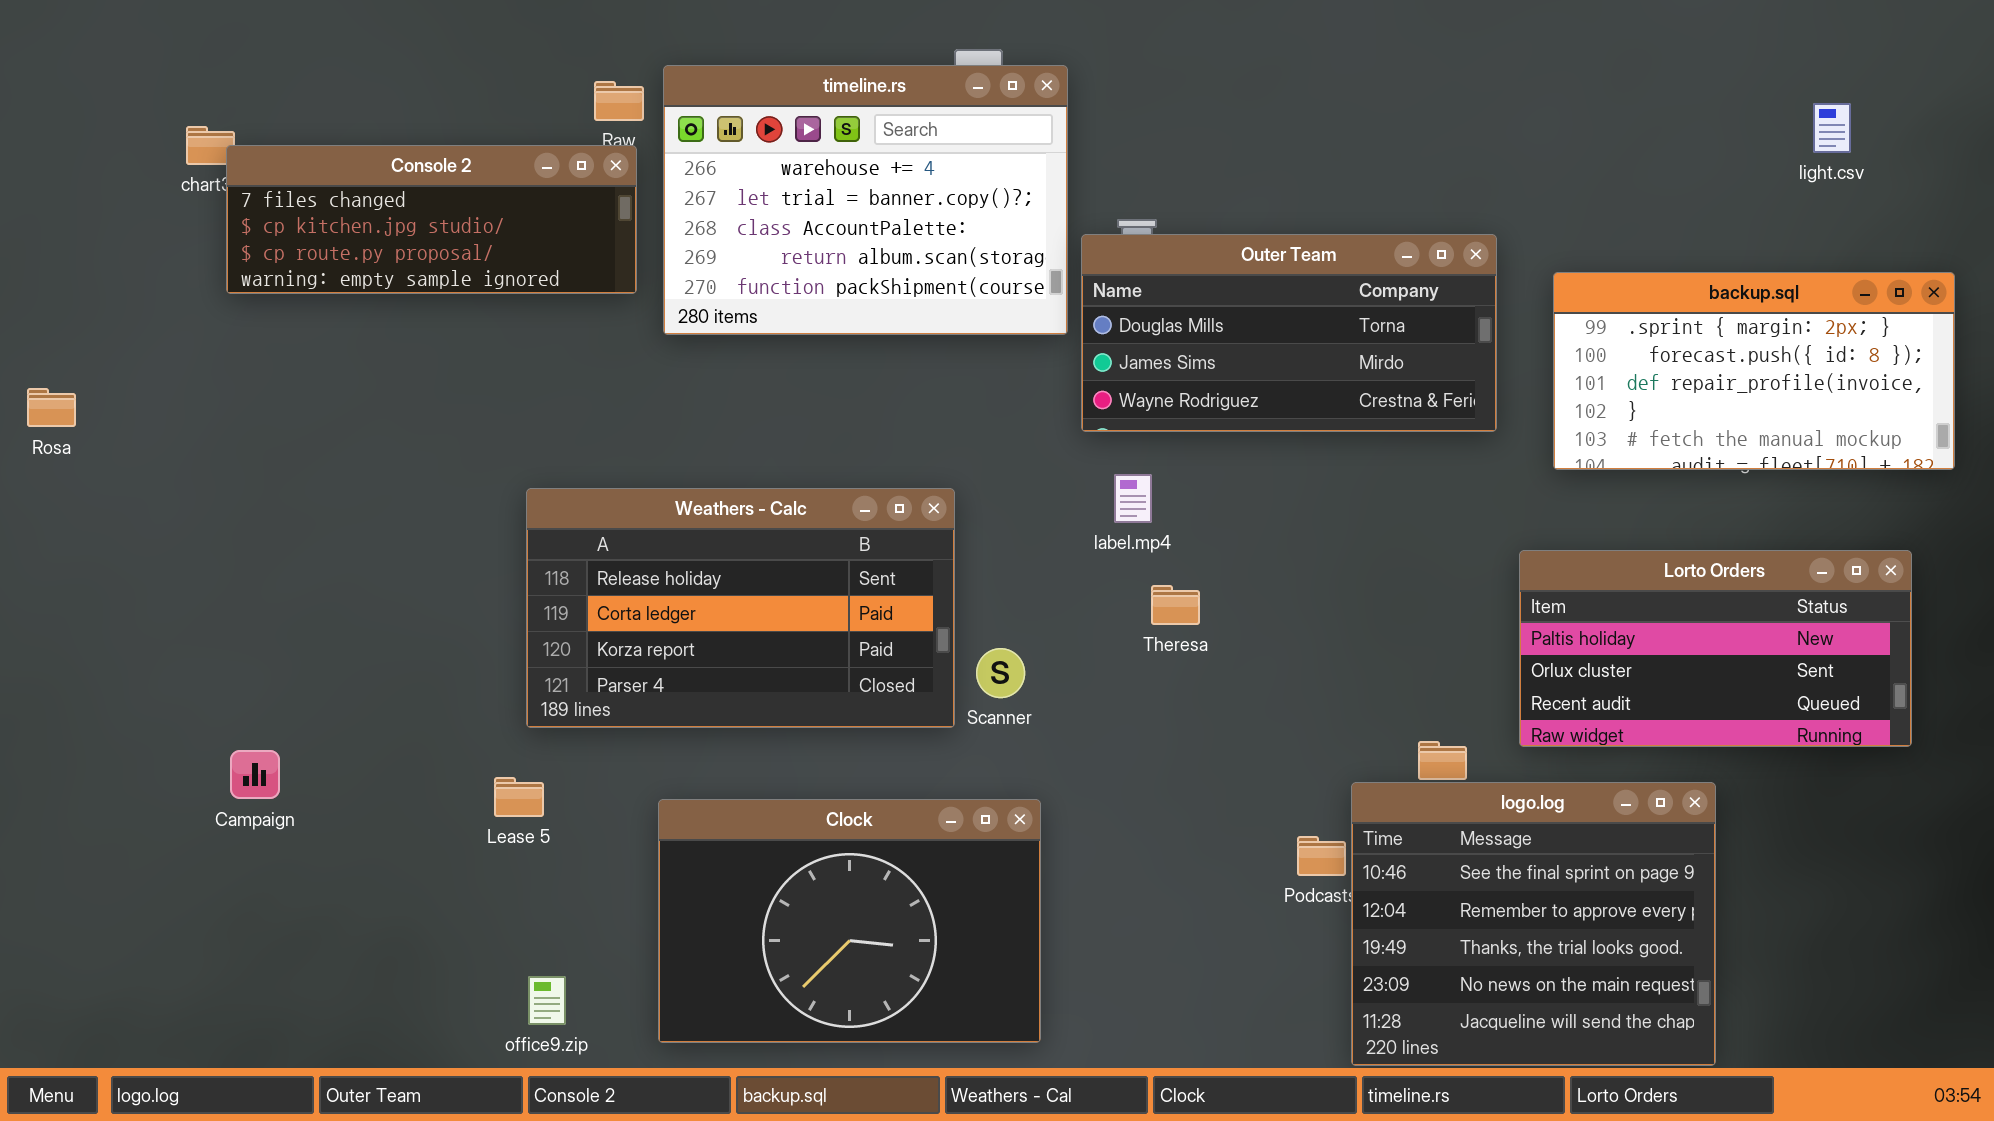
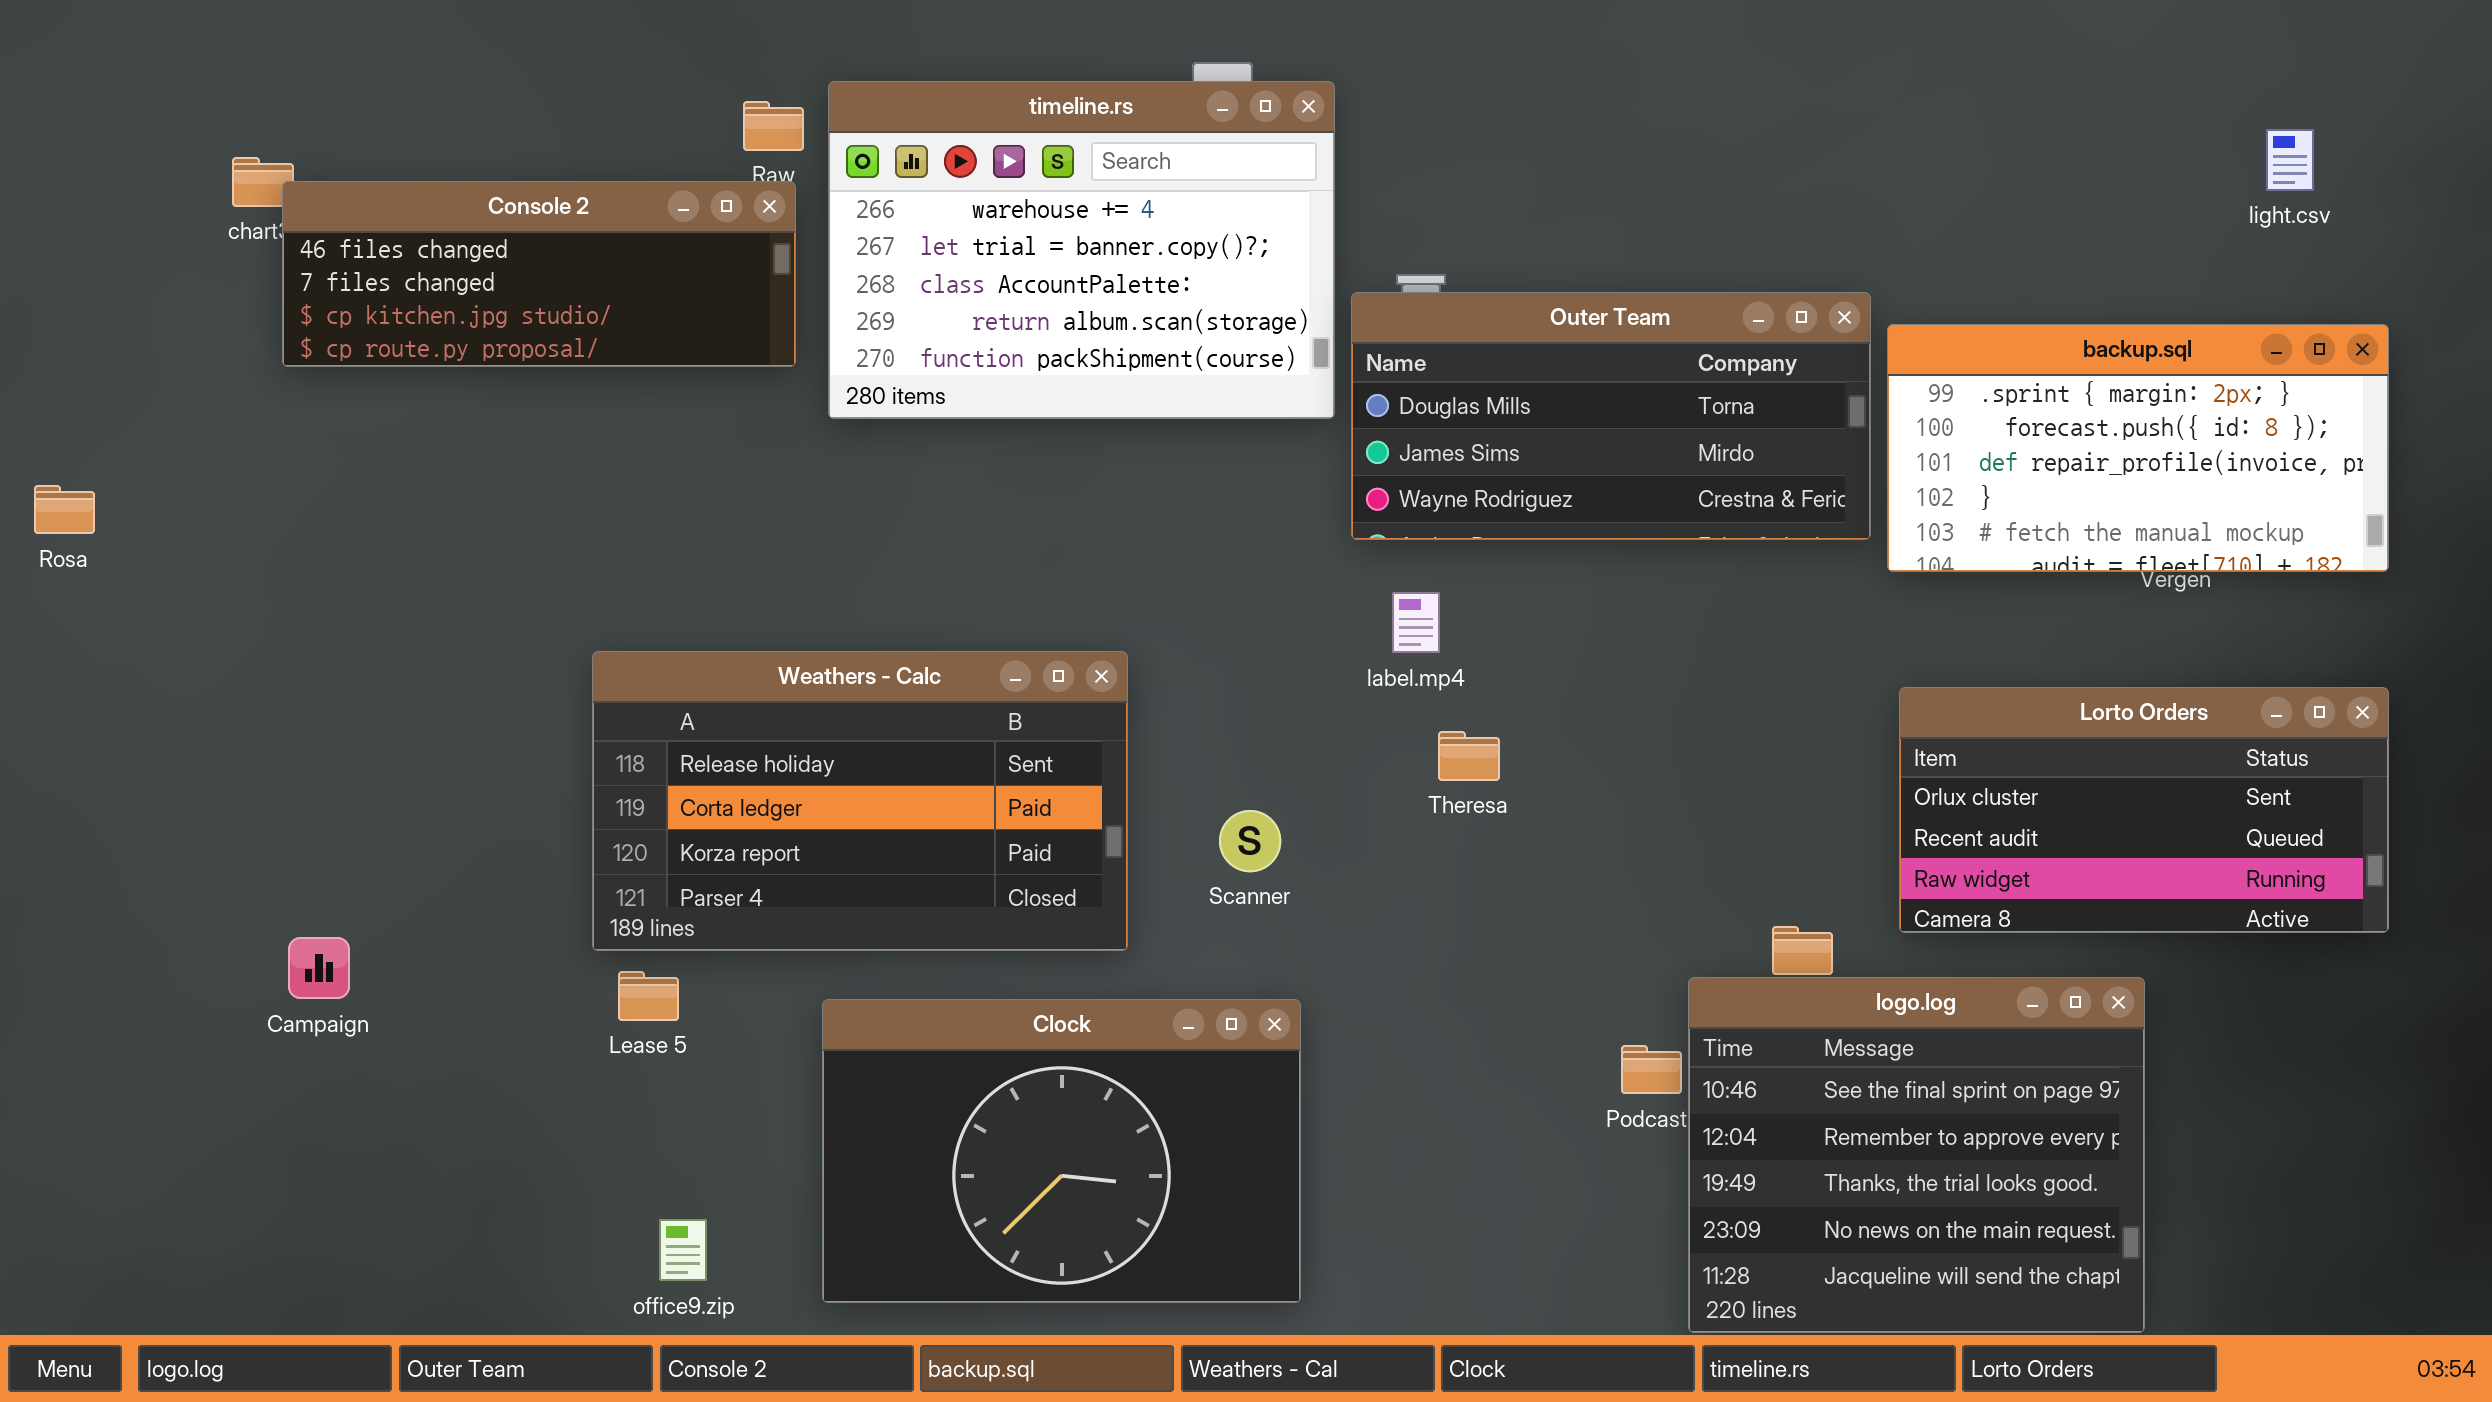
Console 2: [226,145,637,294] -> [282,181,796,367], scrolled up 1 row
backup.sql: [1553,272,1955,470] -> [1887,324,2389,572], moved
Weathers - Calc: [526,488,955,728] -> [592,651,1128,951], moved
Lorto Orders: [1519,550,1912,747] -> [1899,687,2389,933], scrolled down 1 row

